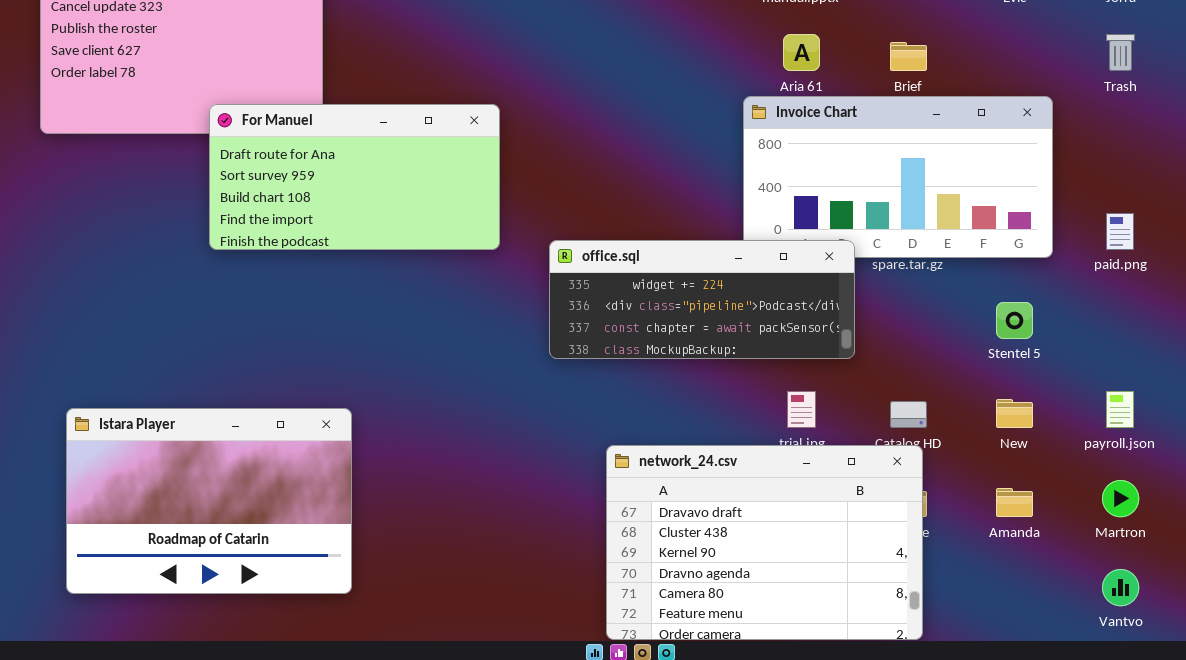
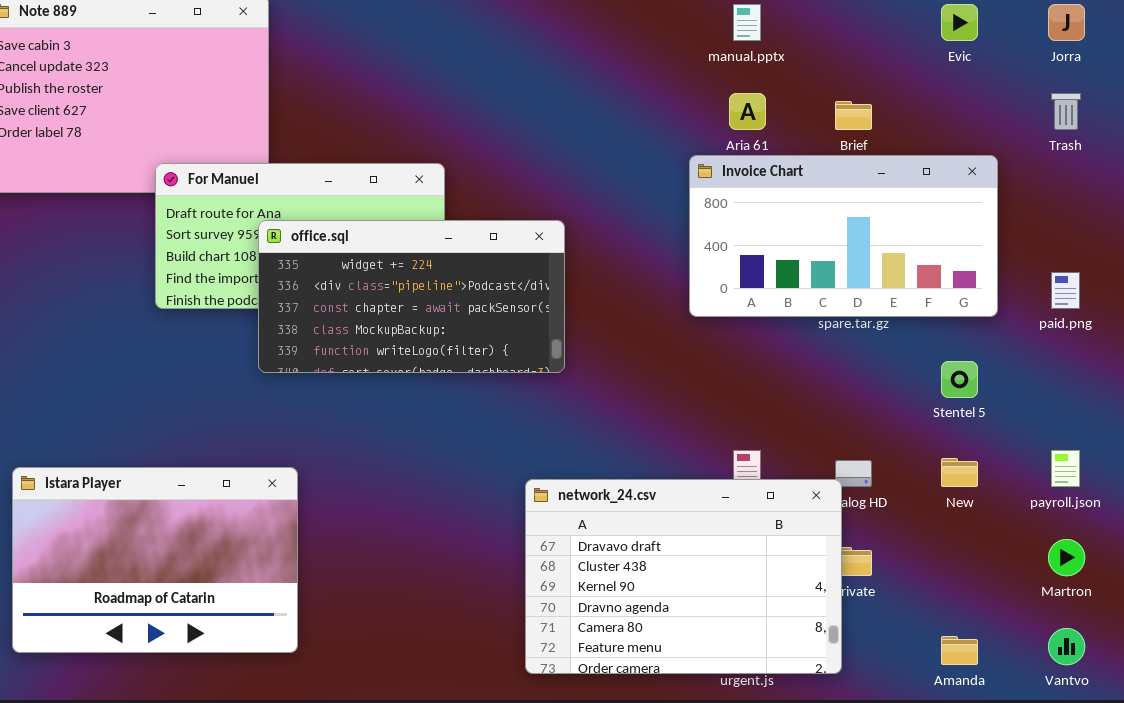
office.sql: [549,240,855,359] -> [258,220,565,373], moved, resized
network_24.csv: [606,445,923,640] -> [525,479,842,674], moved
Amanda: [996,488,1033,517] -> [941,636,978,665], moved

